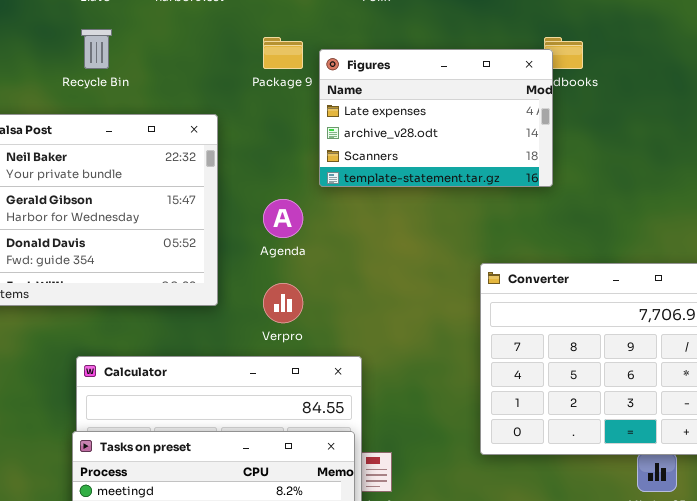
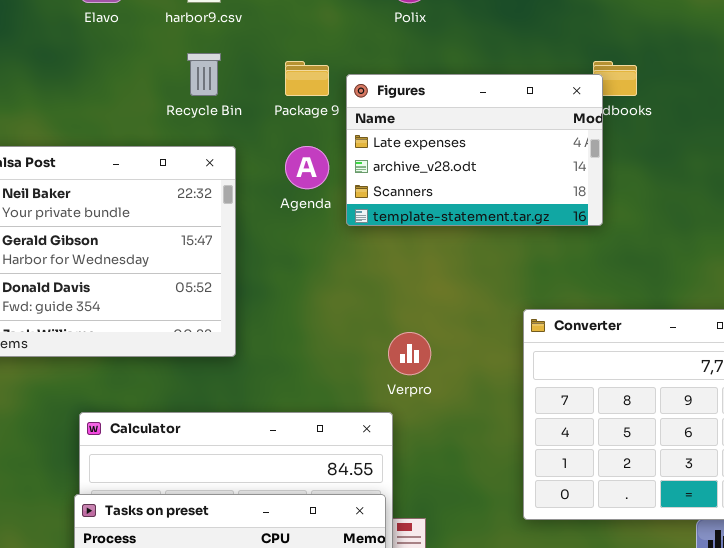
Recycle Bin: [81,29,112,69] -> [187,53,221,96], moved
Agenda: [263,199,303,238] -> [285,146,329,189], moved
Verpro: [263,283,303,323] -> [388,332,431,375], moved

